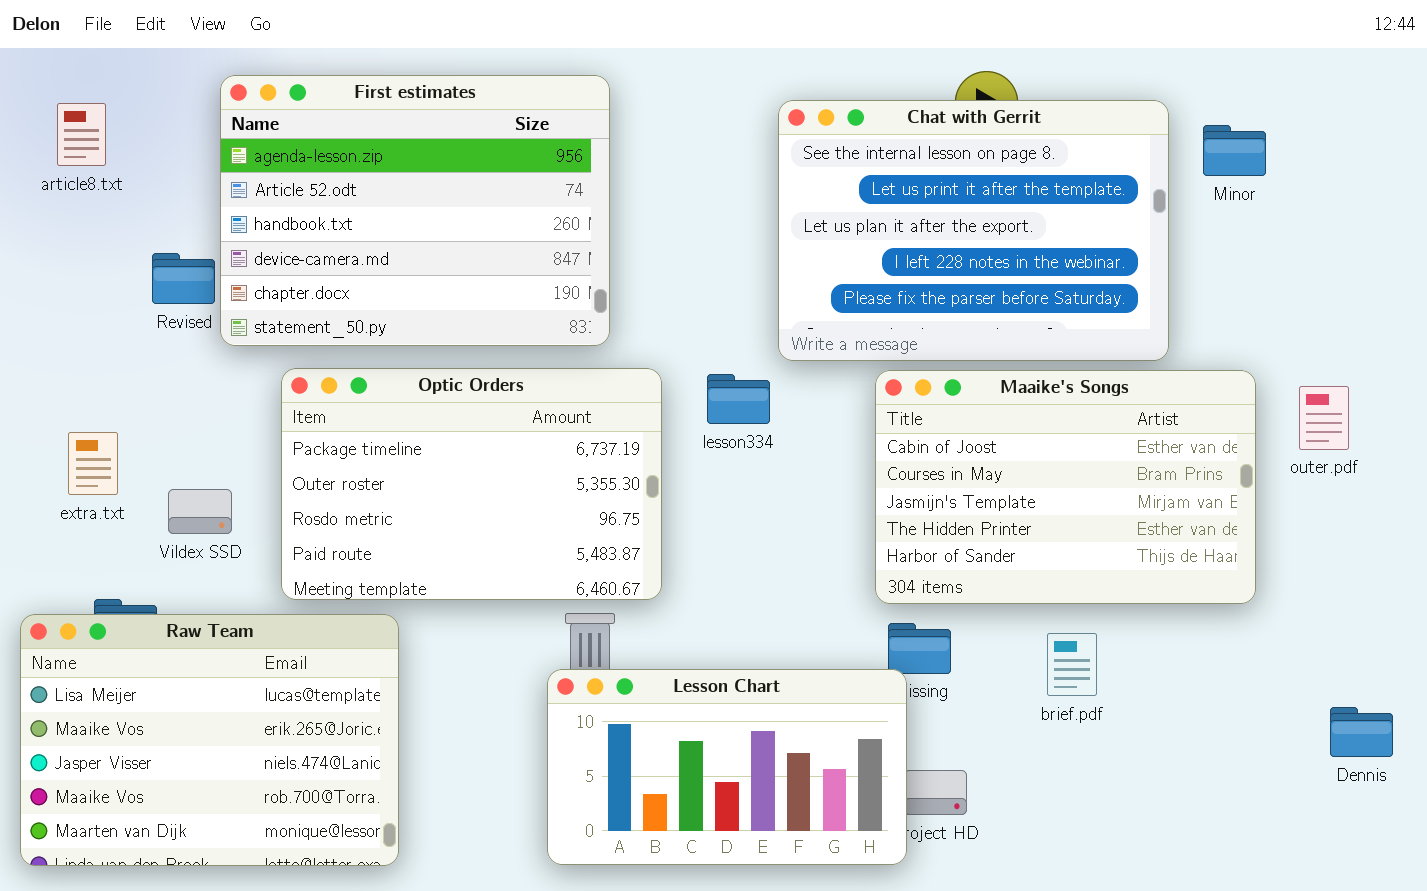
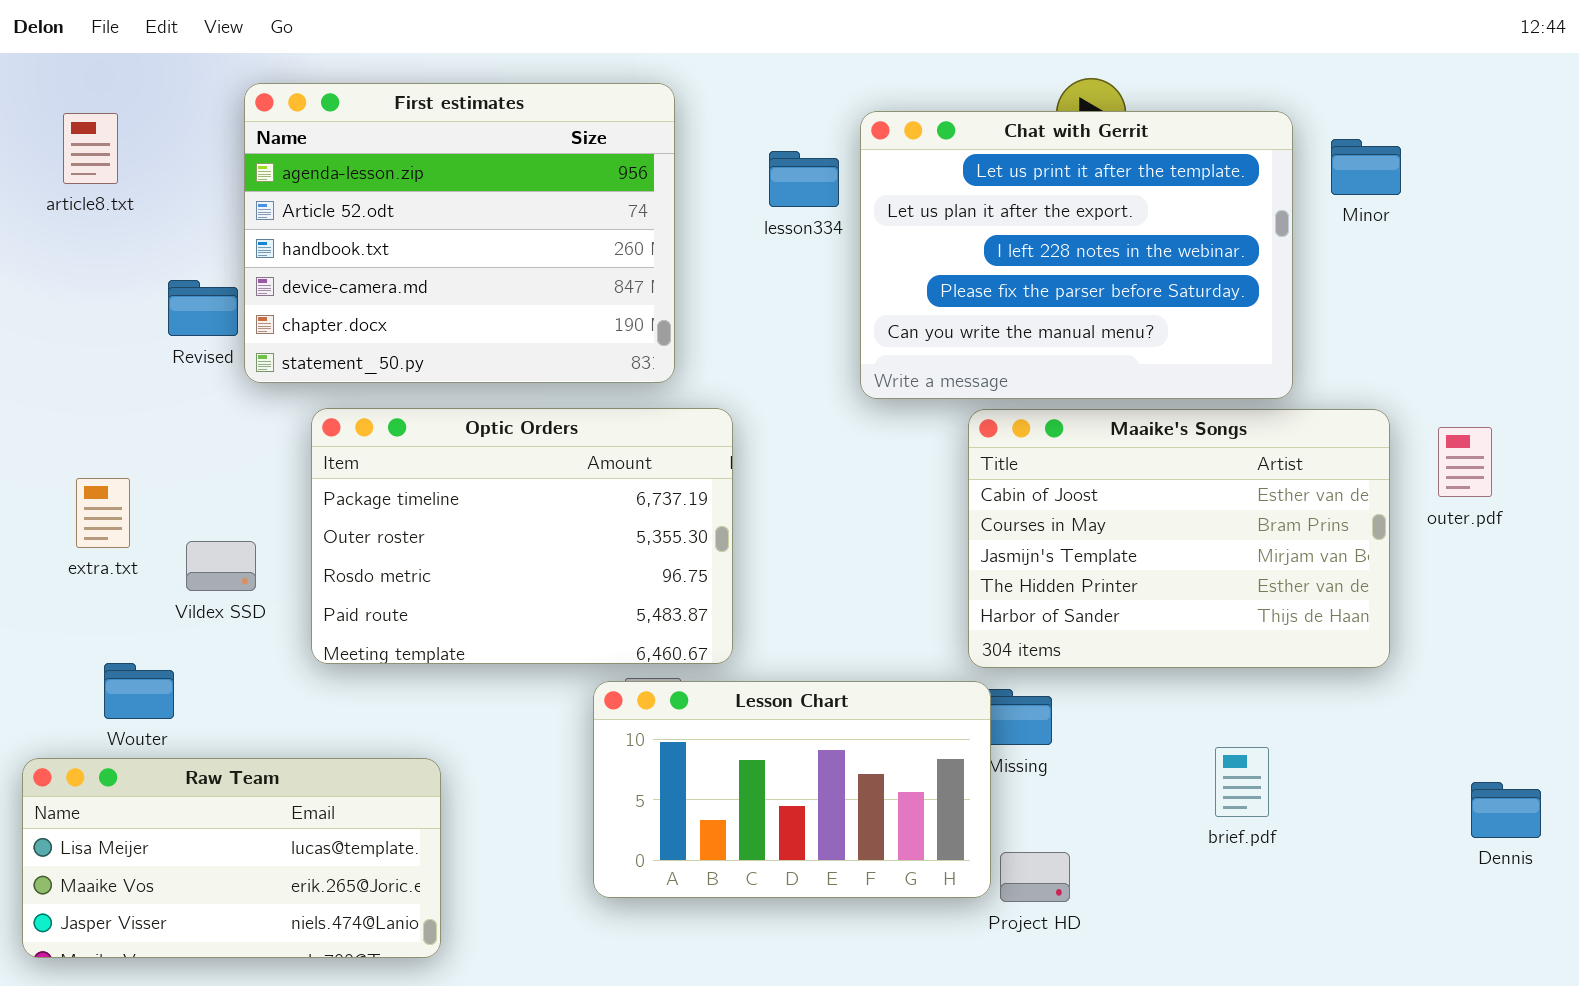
Chat with Gerrit: [778,100,1169,361] -> [860,111,1293,399], scrolled down 1 row
lesson334: [707,374,770,424] -> [769,151,839,207], moved
Raw Team: [20,614,399,866] -> [22,758,441,958], resized
brief.pdf: [1047,633,1097,696] -> [1215,747,1269,817], moved
Lesson Chart: [547,669,907,865] -> [593,681,991,898], moved

